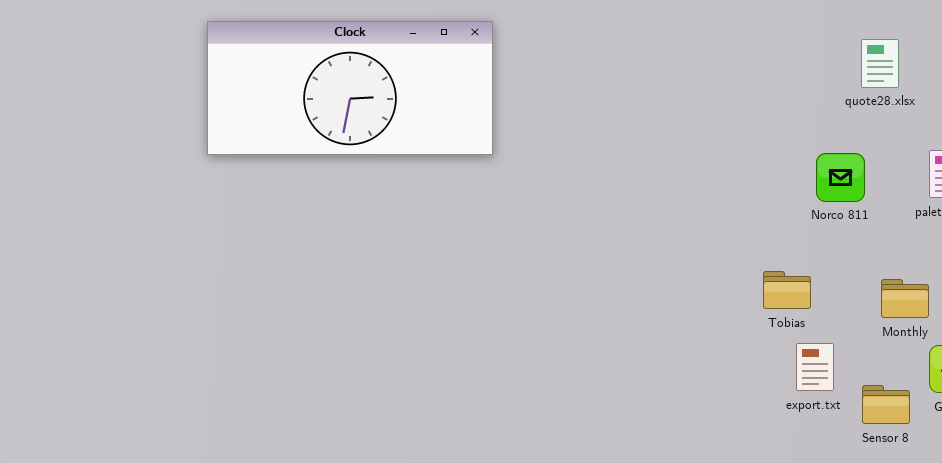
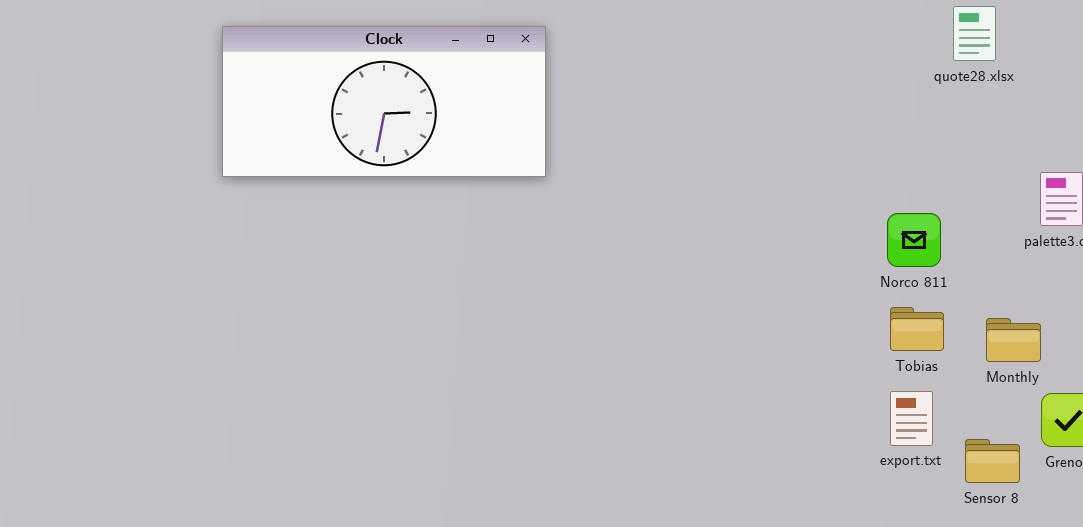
quote28.xlsx: [861,39,899,88] -> [953,6,996,61], moved
Norco 811: [816,153,865,202] -> [887,213,941,267], moved
Tobias: [763,271,811,309] -> [890,307,944,351], moved

